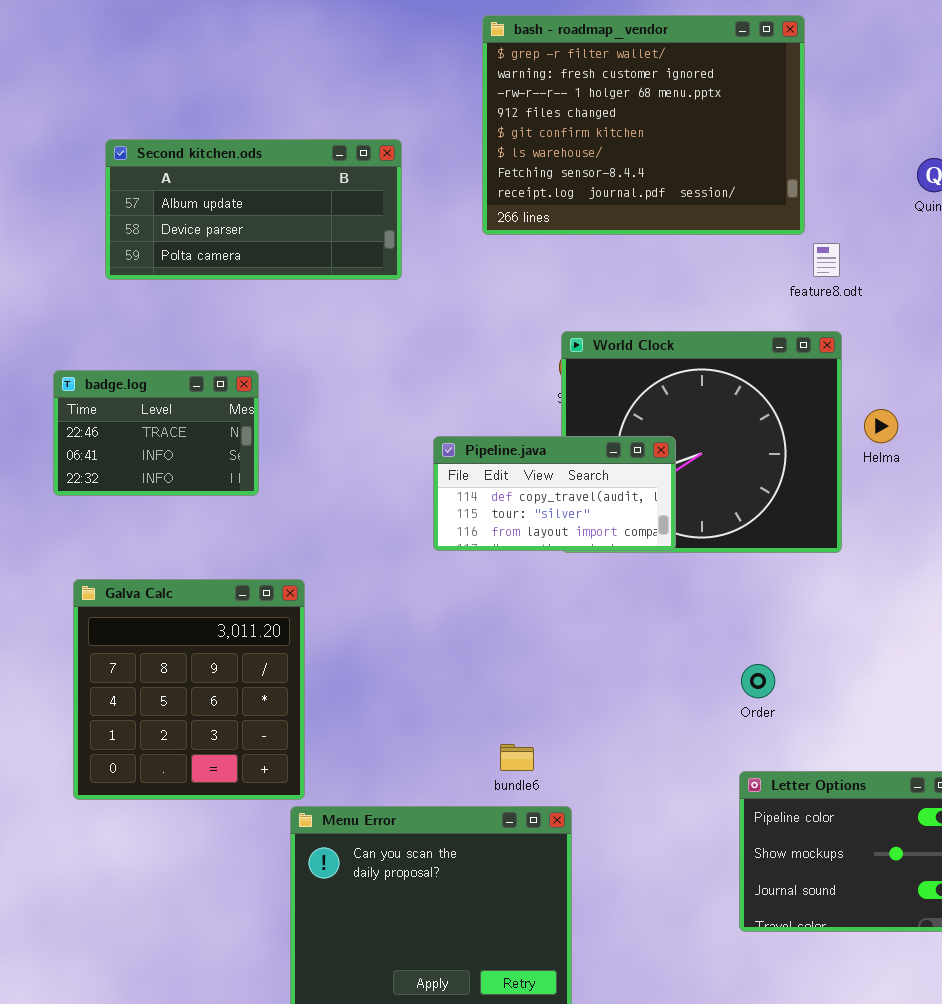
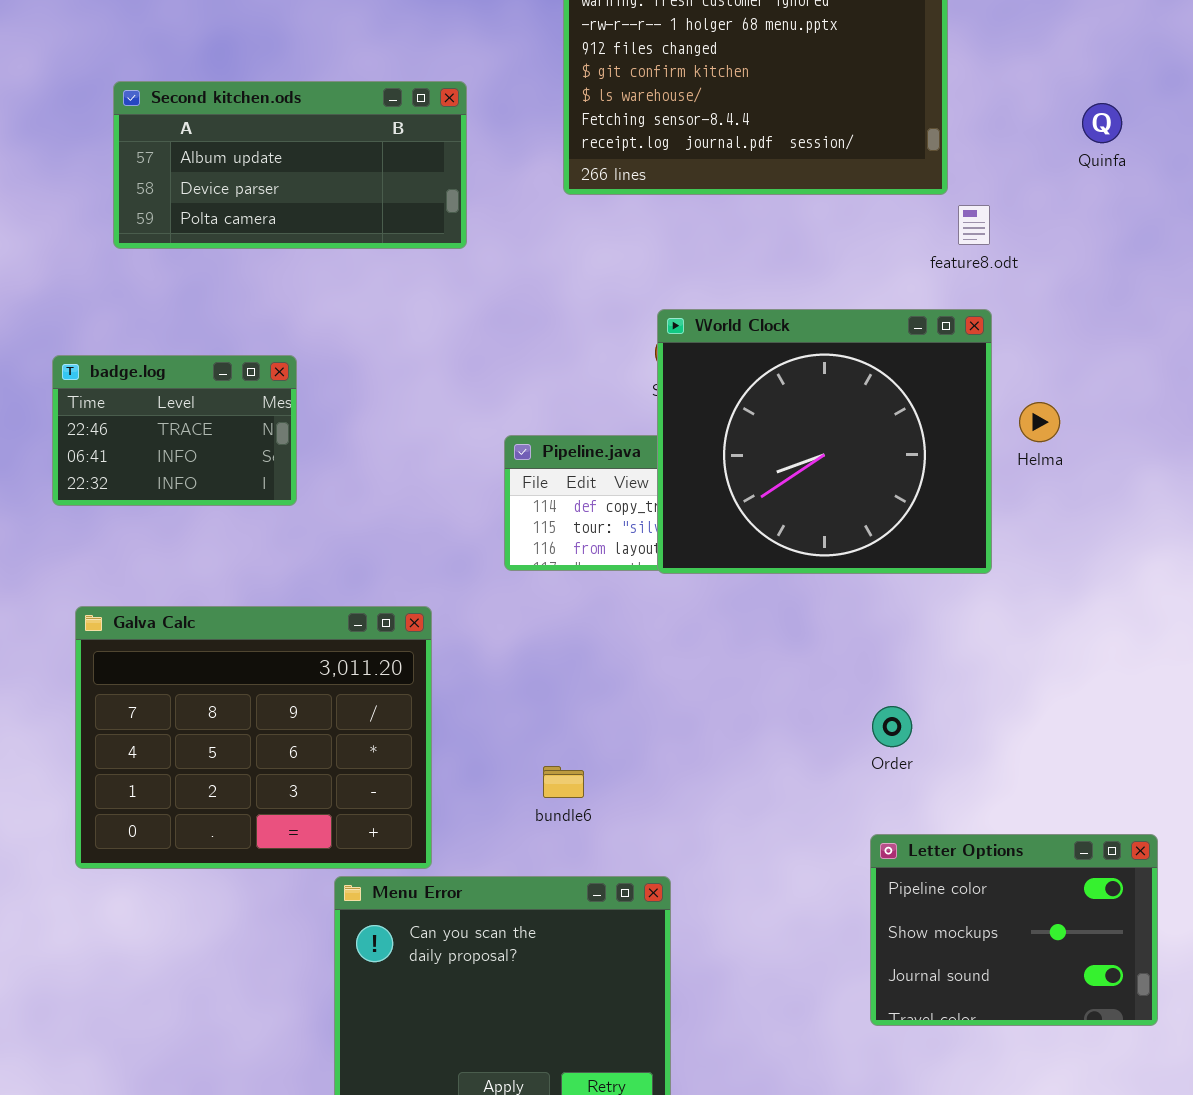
World Clock: [561,331,842,553] -> [657,309,992,574], raised
Galva Calc: [73,579,305,800] -> [75,606,432,869], resized
bundle6: [500,744,534,771] -> [543,766,584,798], moved

